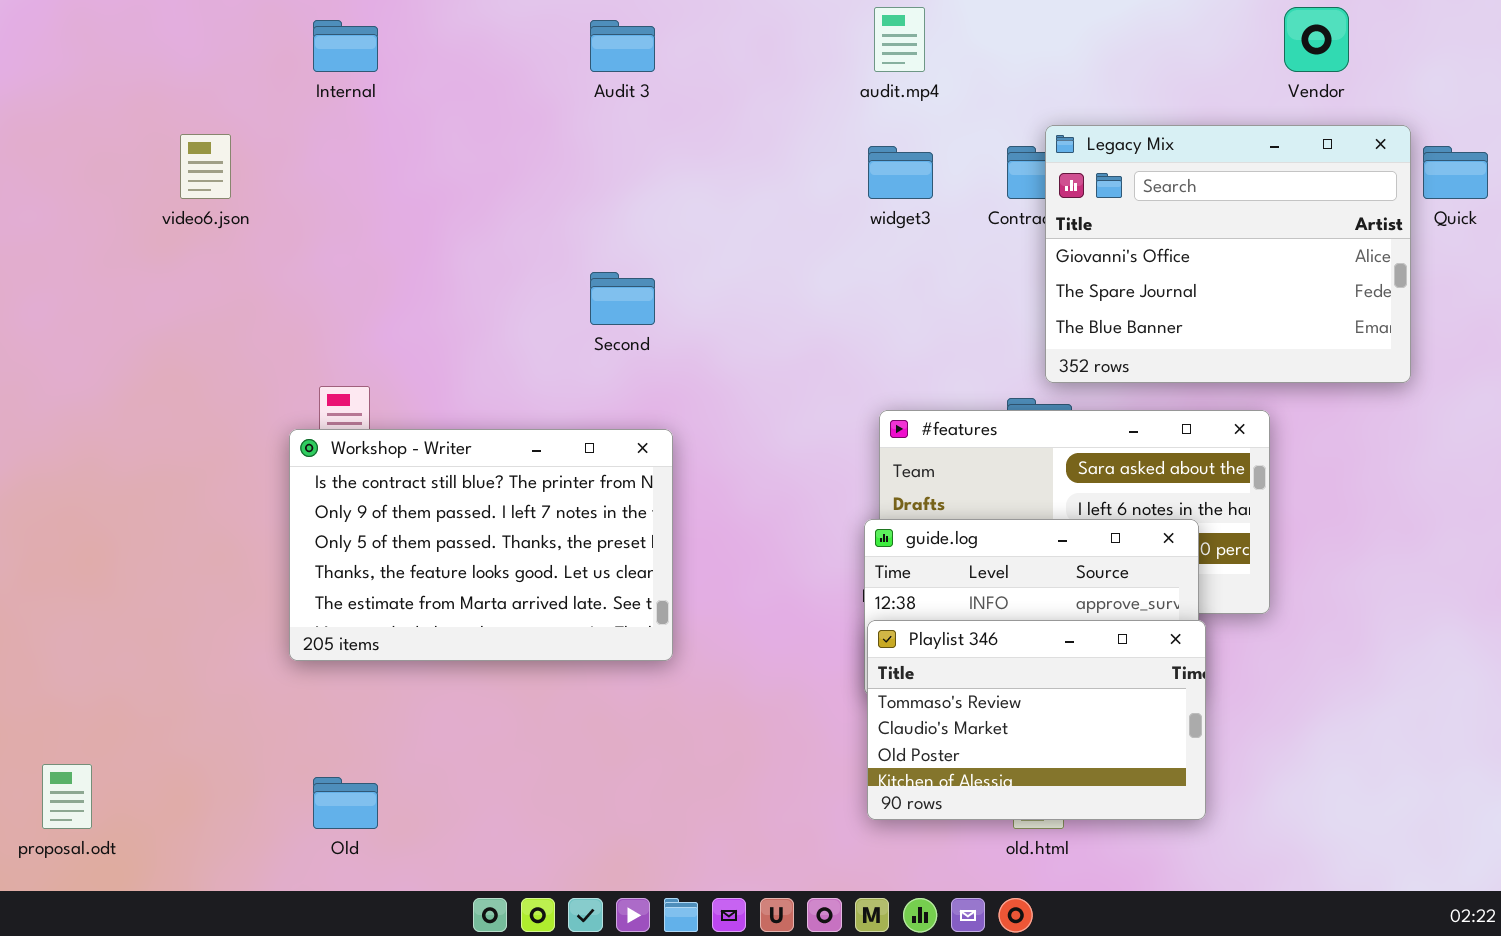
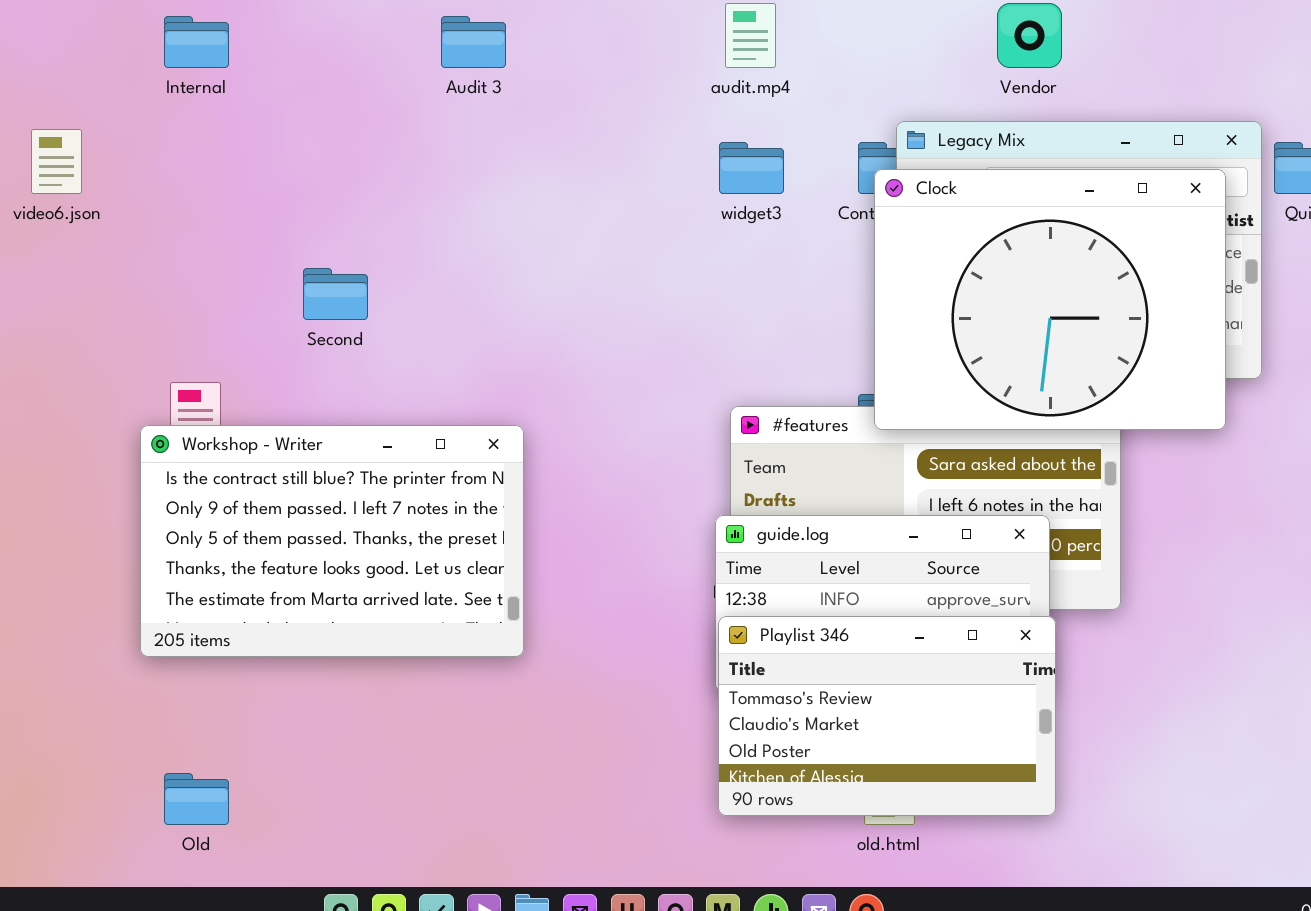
Vendor: [1284,7,1349,72] -> [997,3,1062,68], moved
Clock: none -> [874,169,1226,430], opened
Second: [590,272,655,325] -> [303,268,368,320], moved

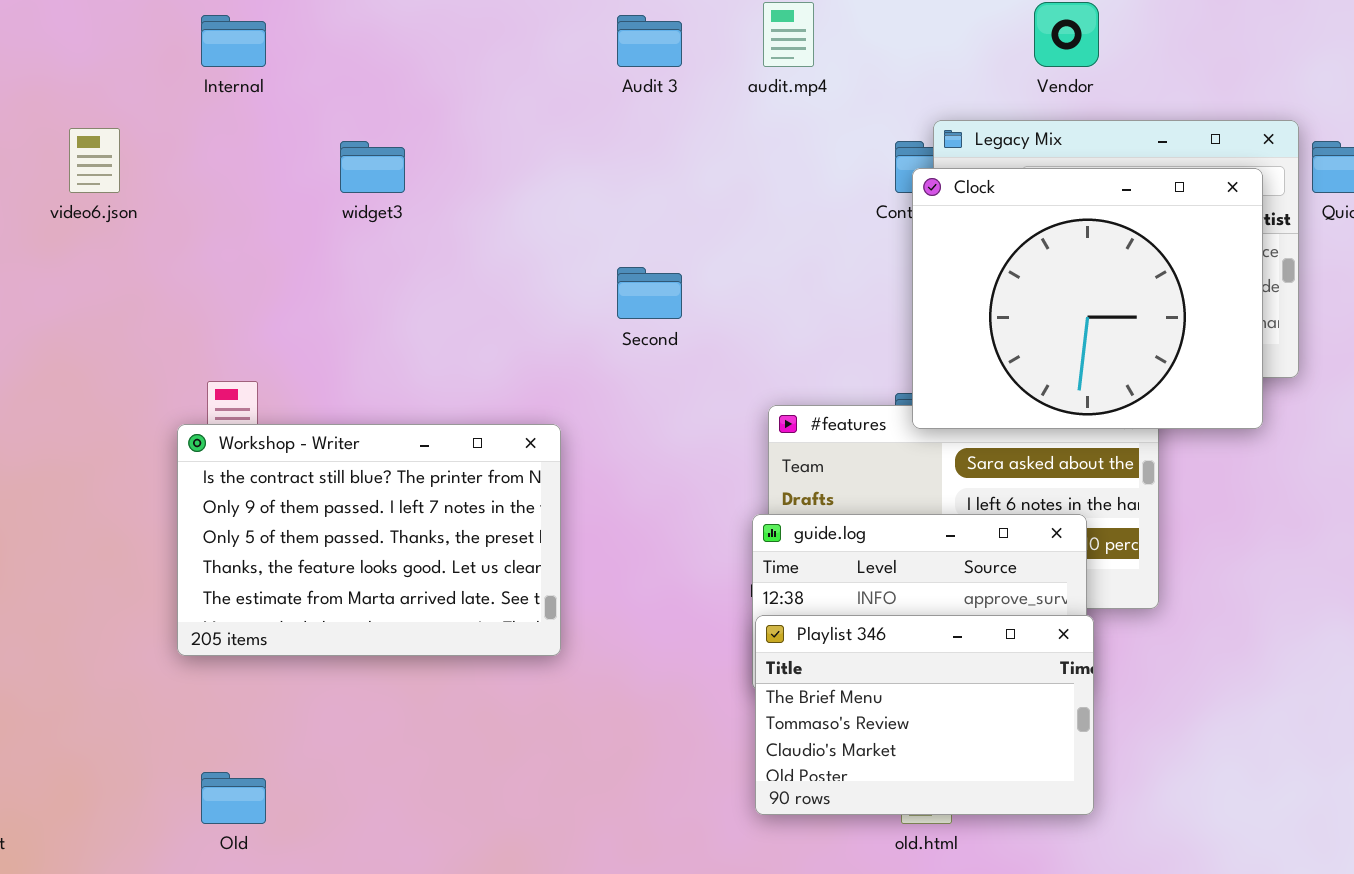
Audit 3: [441,16,506,68] -> [617,15,682,67], moved
widget3: [719,142,784,194] -> [340,141,405,193], moved
Second: [303,268,368,320] -> [617,267,682,319], moved
Playlist 346: [718,616,1056,816] -> [755,615,1094,815], scrolled up 1 row

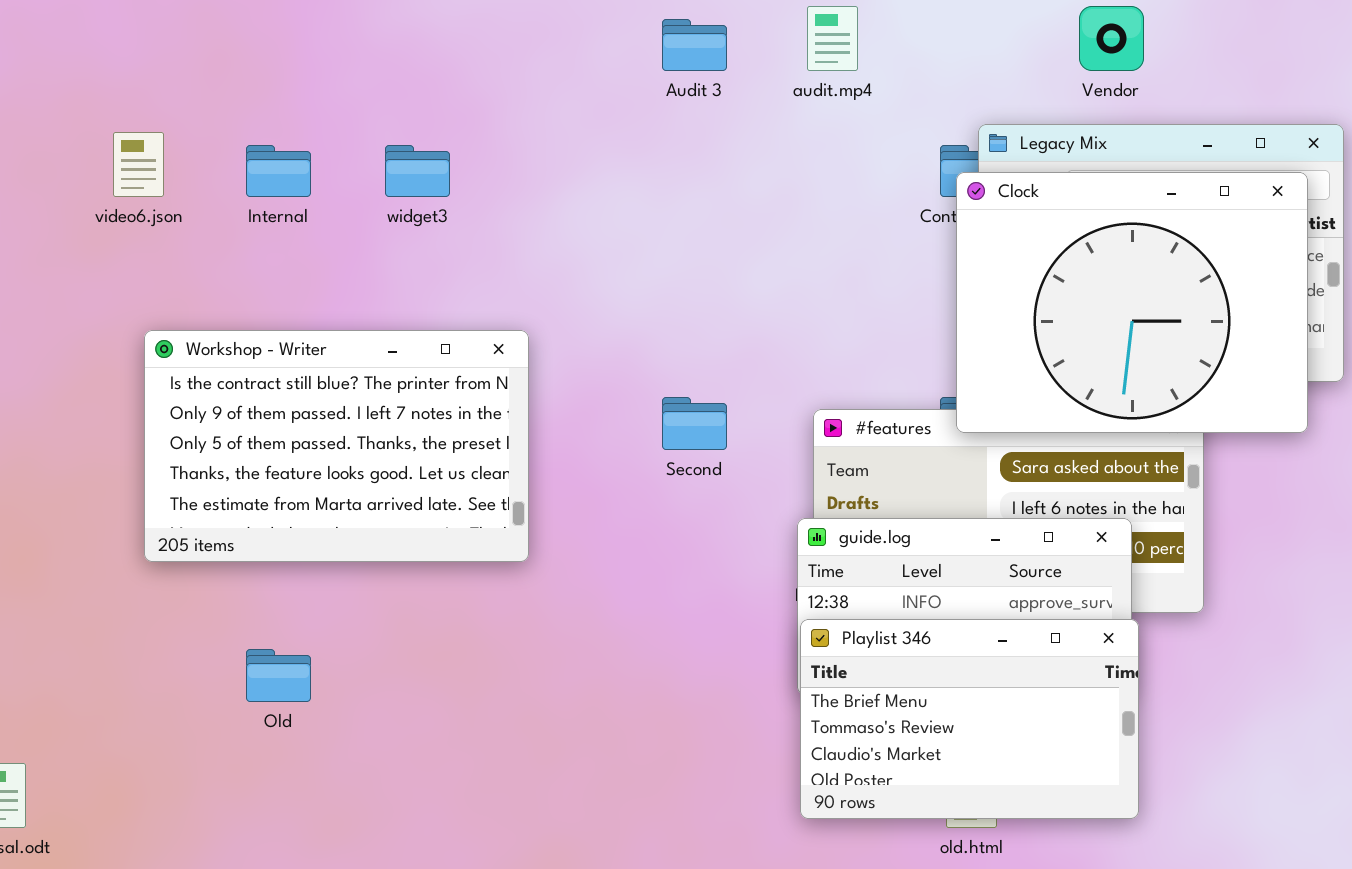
Internal: [201,15,266,67] -> [246,145,311,197], moved
Second: [617,267,682,319] -> [662,397,727,450], moved
Workshop - Writer: [177,424,561,656] -> [144,330,529,562], moved
Old: [201,772,266,824] -> [246,649,311,702], moved

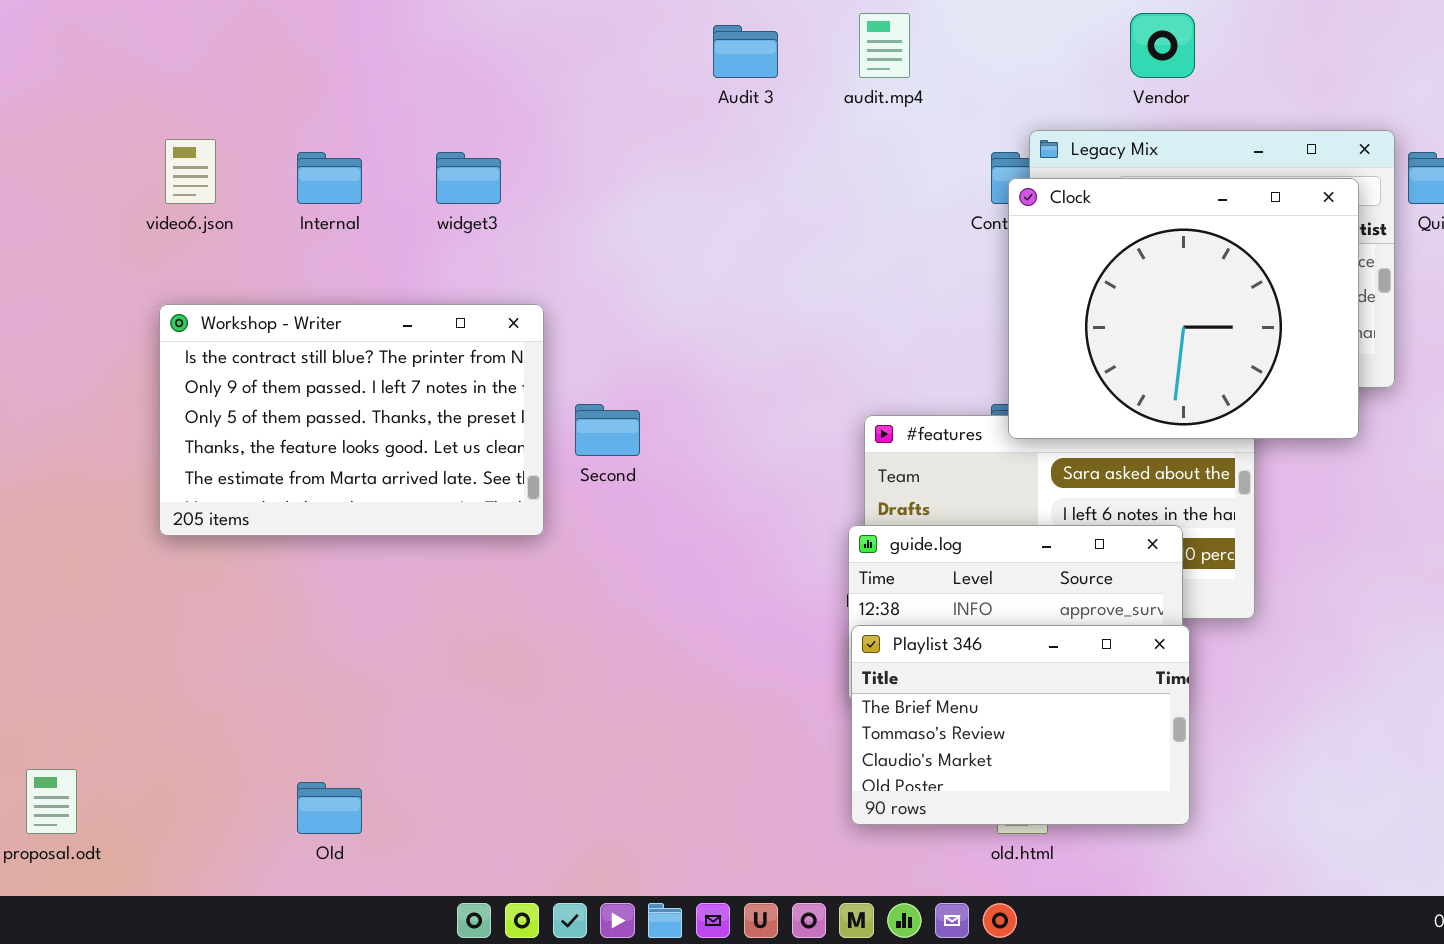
Workshop - Writer: [144,330,529,562] -> [159,304,544,536], moved
Second: [662,397,727,450] -> [575,404,640,456], moved
Old: [246,649,311,702] -> [297,782,362,834], moved

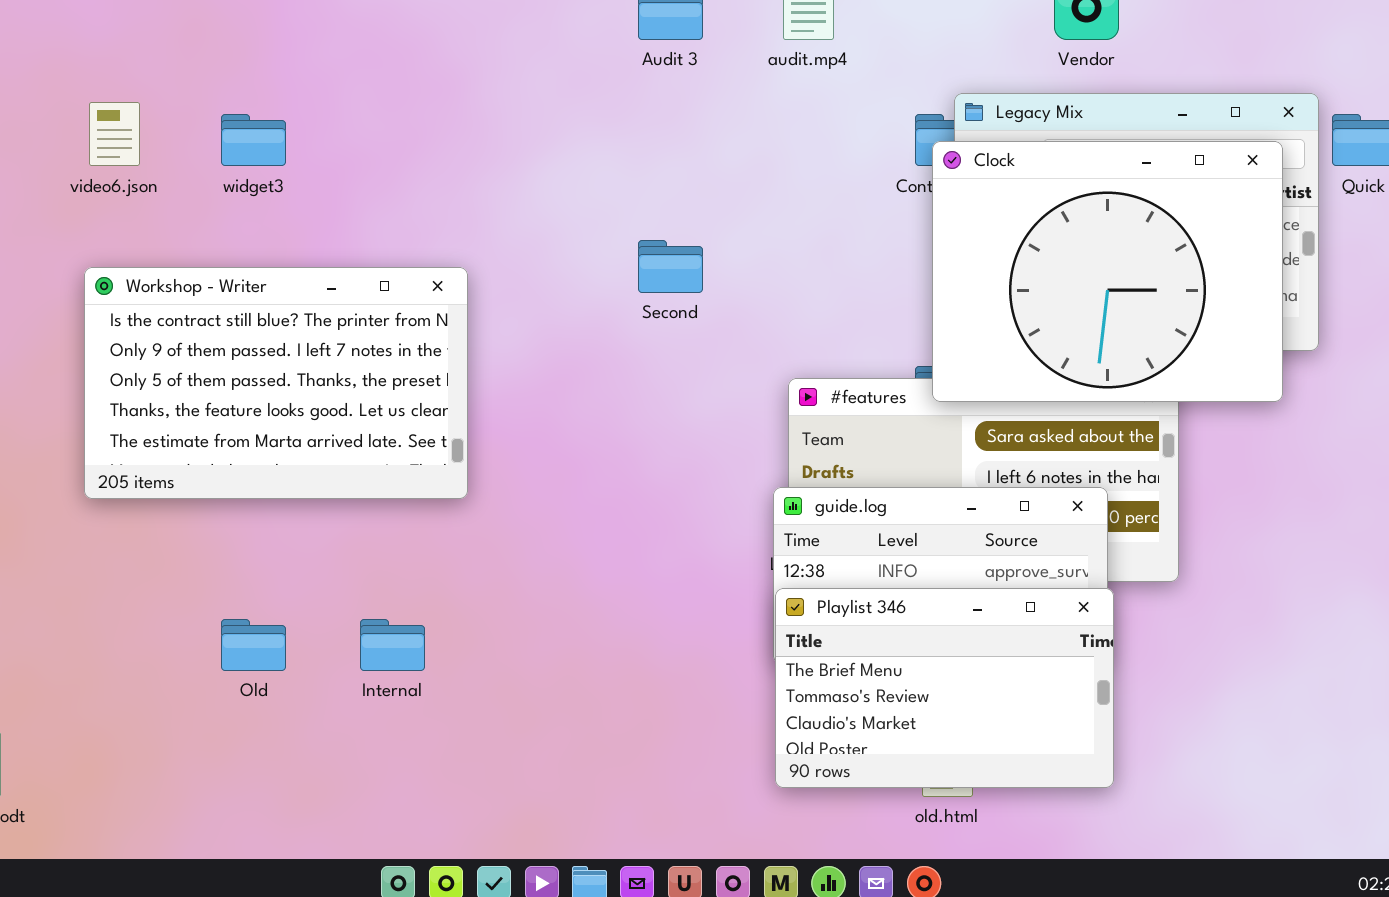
Internal: [297,152,362,204] -> [360,619,425,671], moved
widget3: [436,152,501,204] -> [221,114,286,166], moved
Second: [575,404,640,456] -> [638,240,703,293], moved
Old: [297,782,362,834] -> [221,619,286,671], moved

